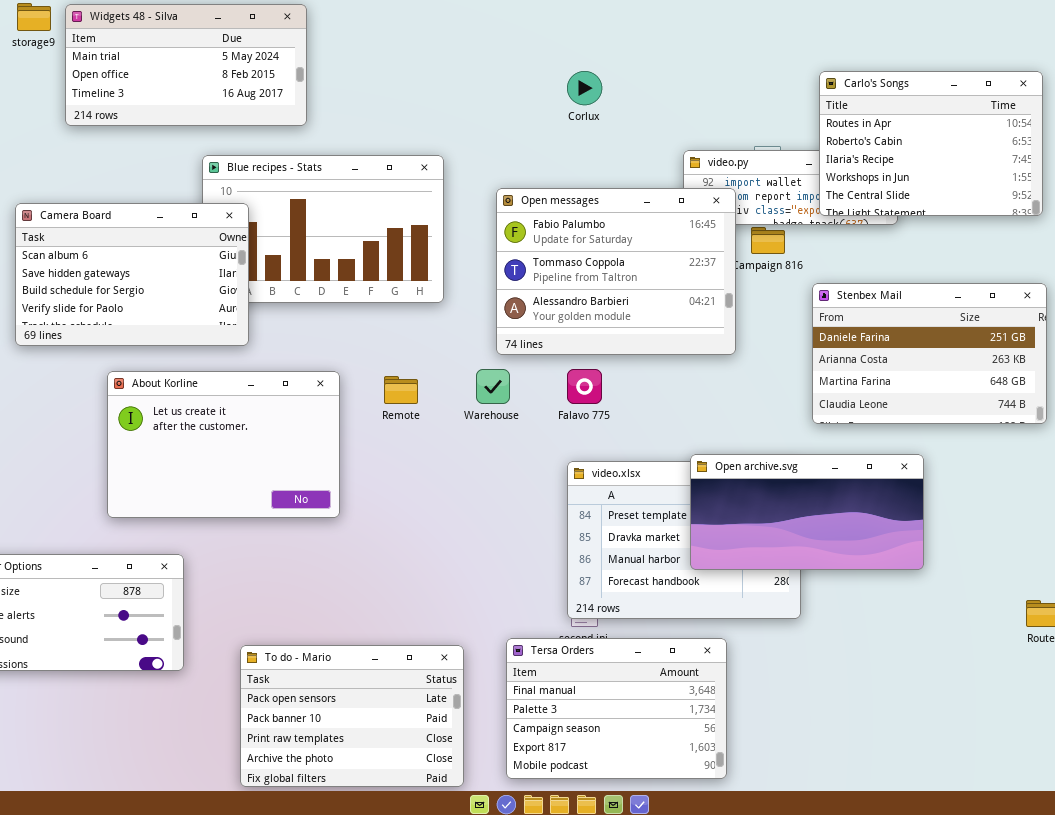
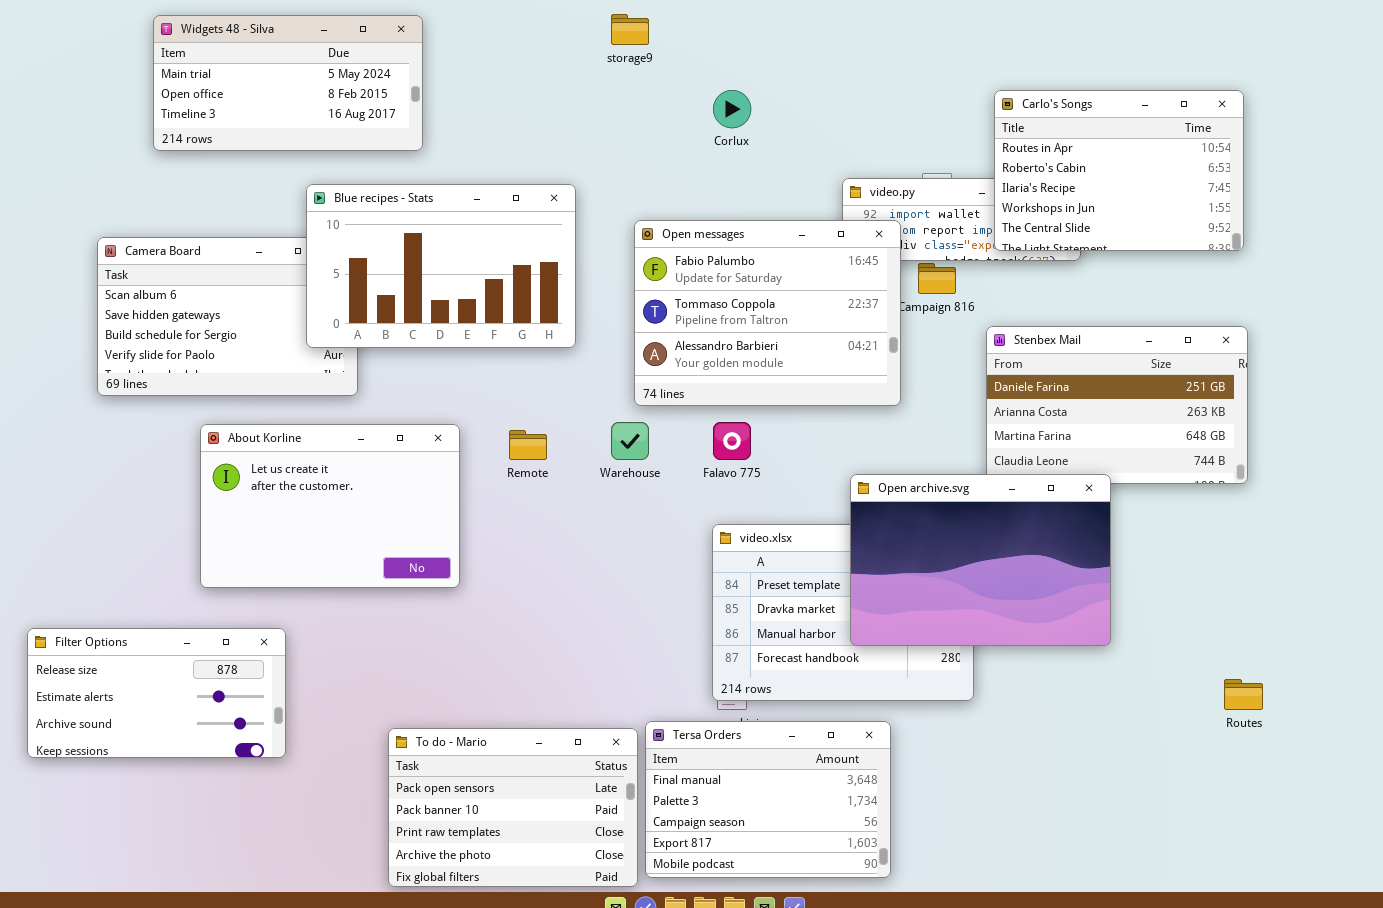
storage9: [17,3,51,31] -> [611,14,649,45], moved
Blue recipes - Stats: [202,155,444,303] -> [306,184,576,348], raised
Open archive.svg: [690,454,924,570] -> [850,474,1111,646], resized
To do - Mario: [240,645,464,787] -> [388,728,638,887], moved

